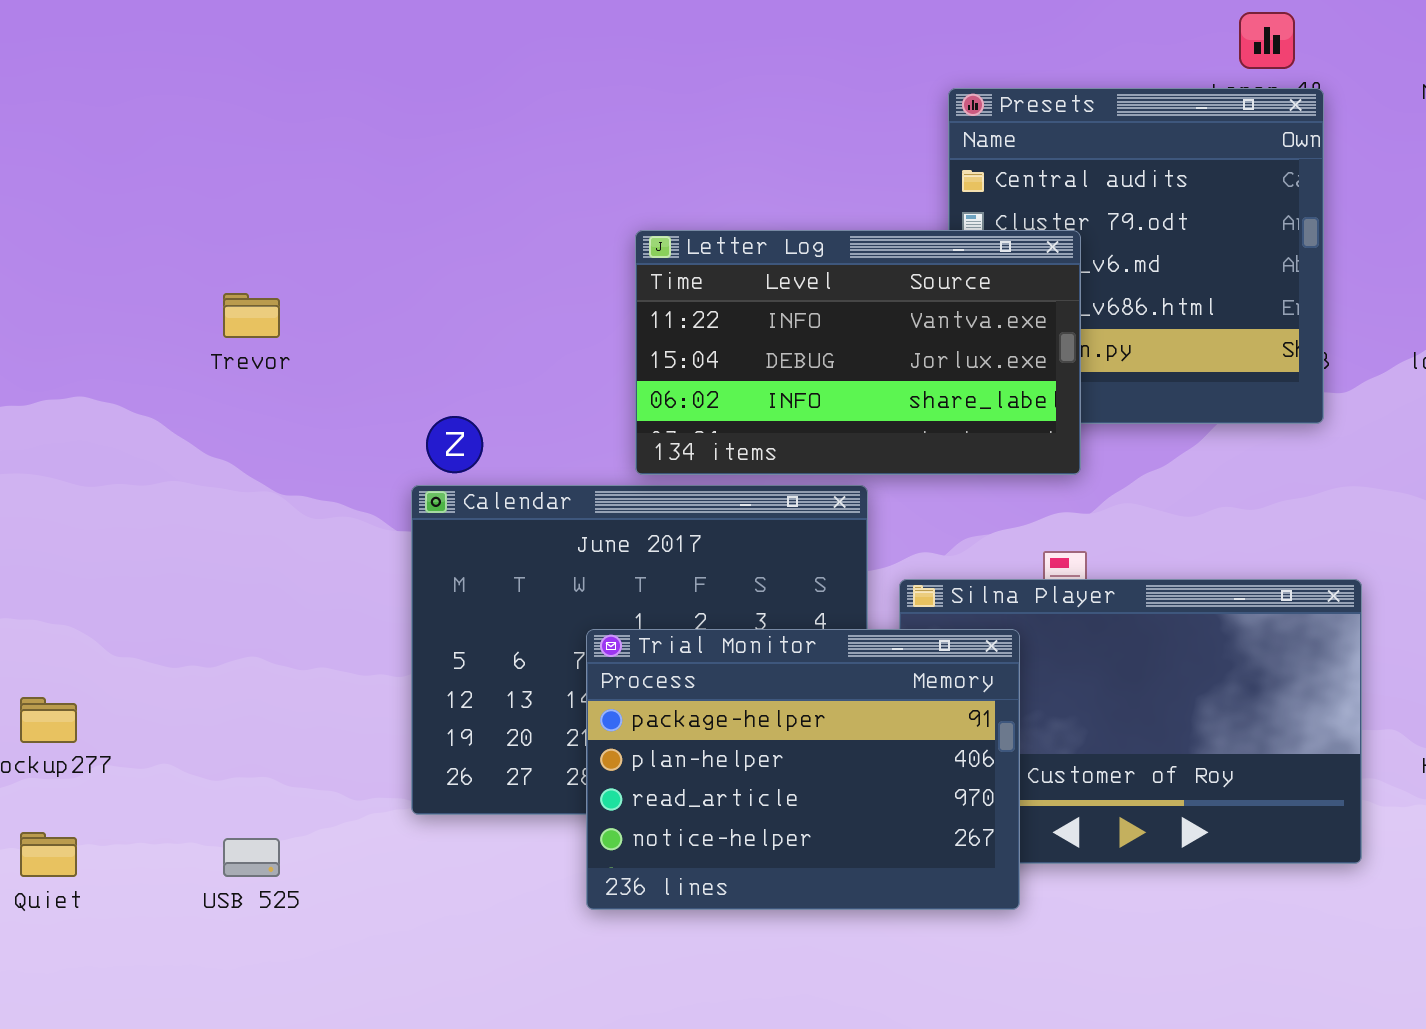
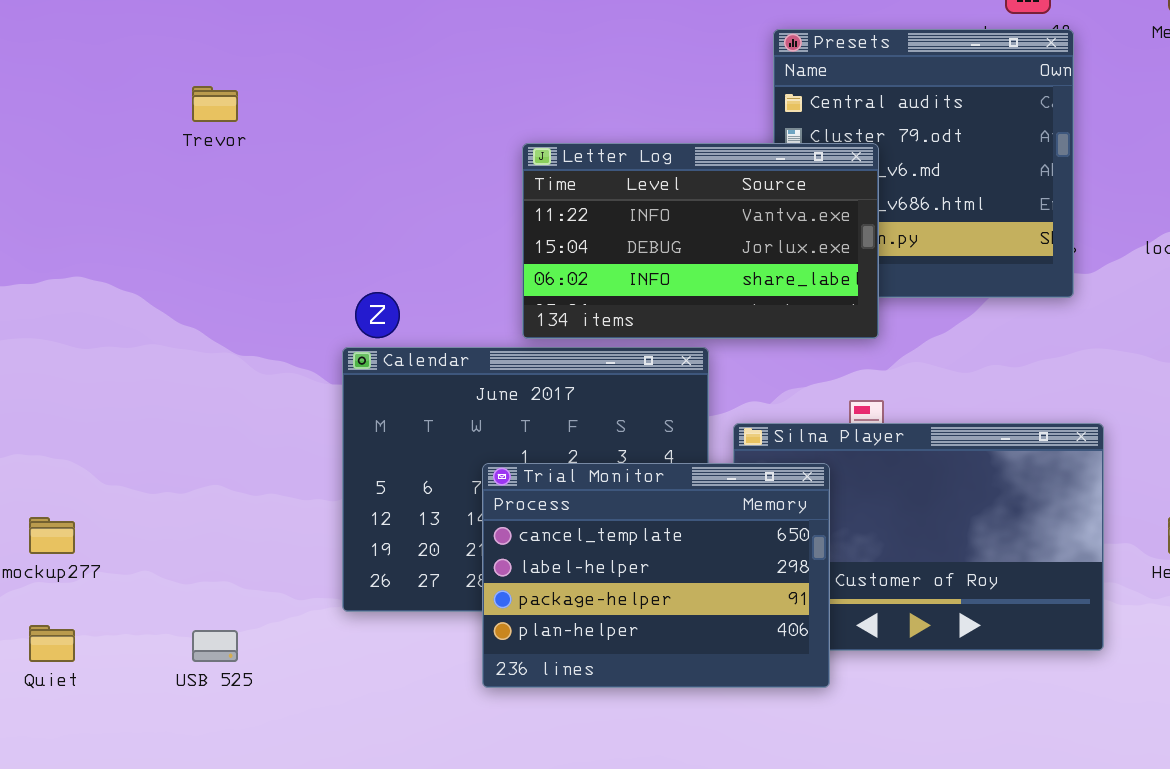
Trevor: [223,293,280,338] -> [192,86,238,122], moved
Trial Monitor: [586,629,1020,910] -> [482,463,830,688], scrolled up 2 rows

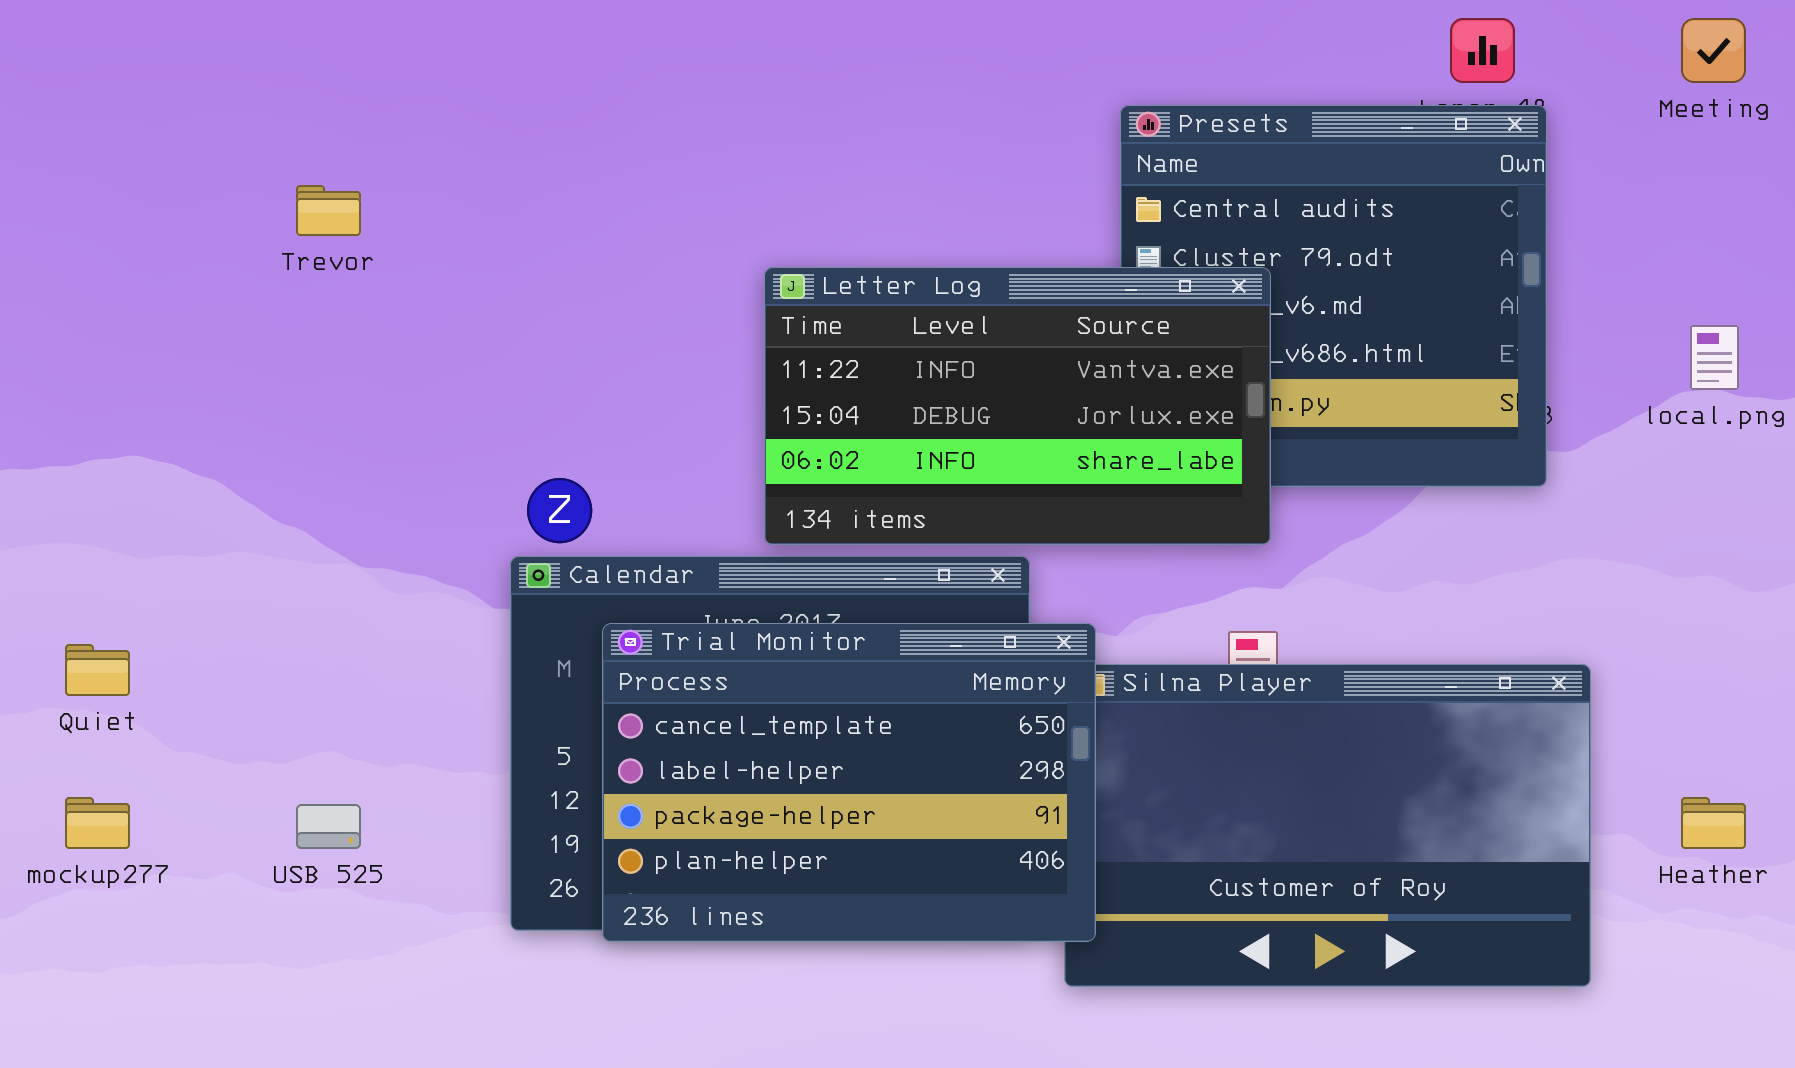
Trial Monitor: [482,463,830,688] -> [602,623,1096,942], moved
Quiet: [29,625,75,662] -> [65,644,130,696], moved
USB 525: [192,630,238,662] -> [296,804,361,849], moved

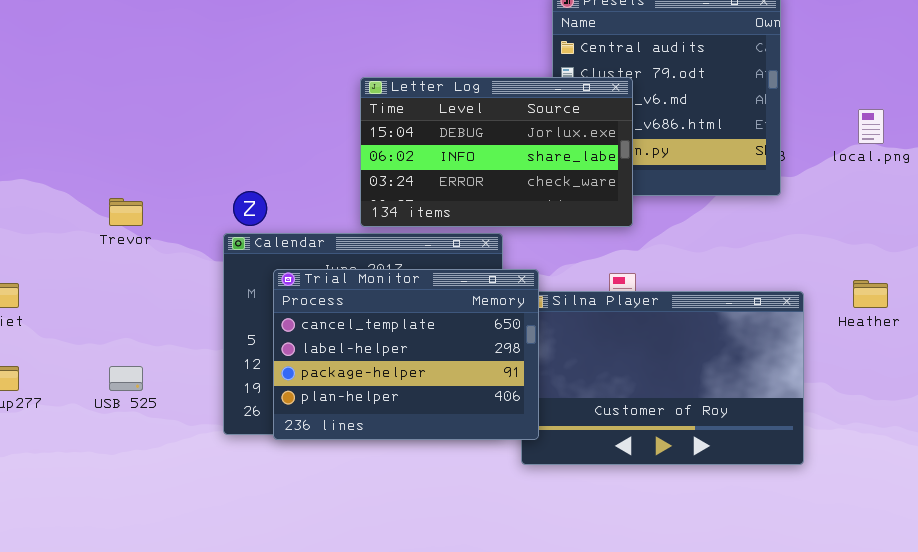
Trevor: [296,185,361,236] -> [109,198,143,226], moved
Letter Log: [764,267,1271,545] -> [360,77,633,227], scrolled down 1 row
Heather: [1681,797,1746,849] -> [853,280,888,308], moved

